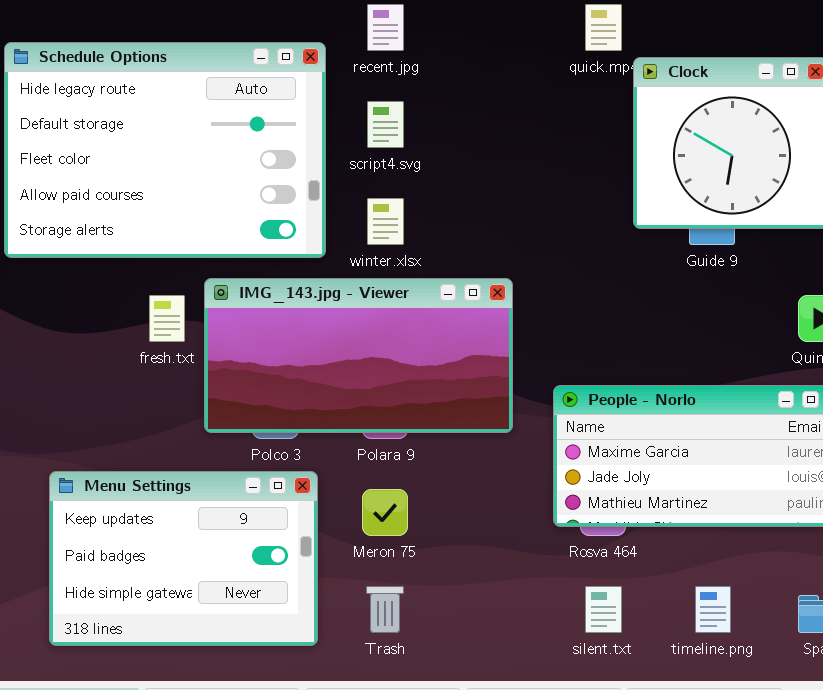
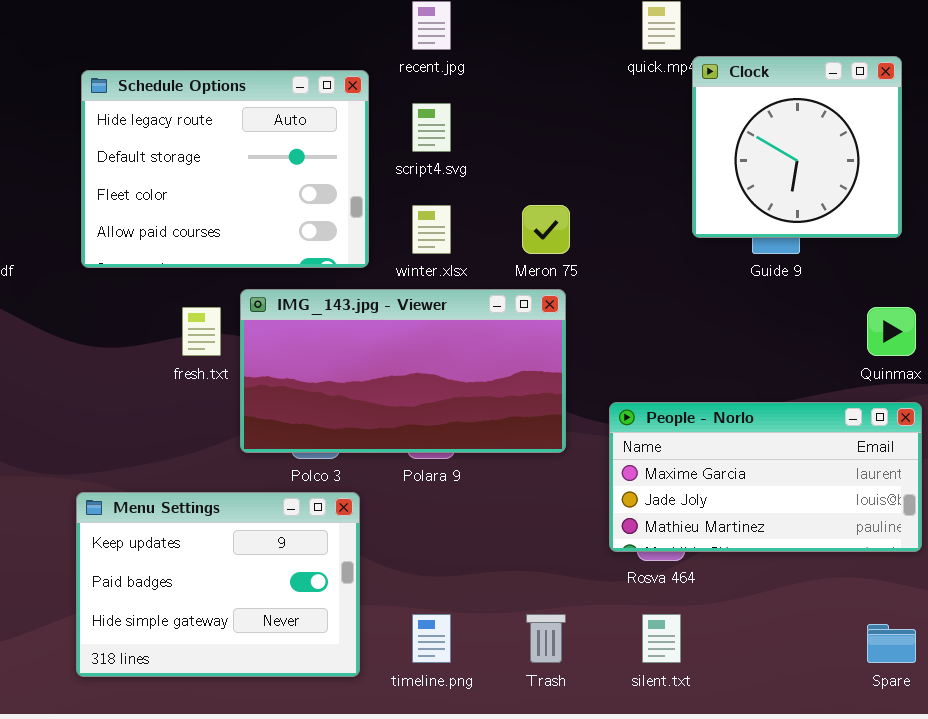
Schedule Options: [4,42,326,258] -> [81,70,369,268], resized
Meron 75: [362,489,408,536] -> [522,205,570,254], moved
Trash: [366,586,404,633] -> [526,614,566,663], moved
timeline.png: [695,586,731,633] -> [412,614,451,663], moved

